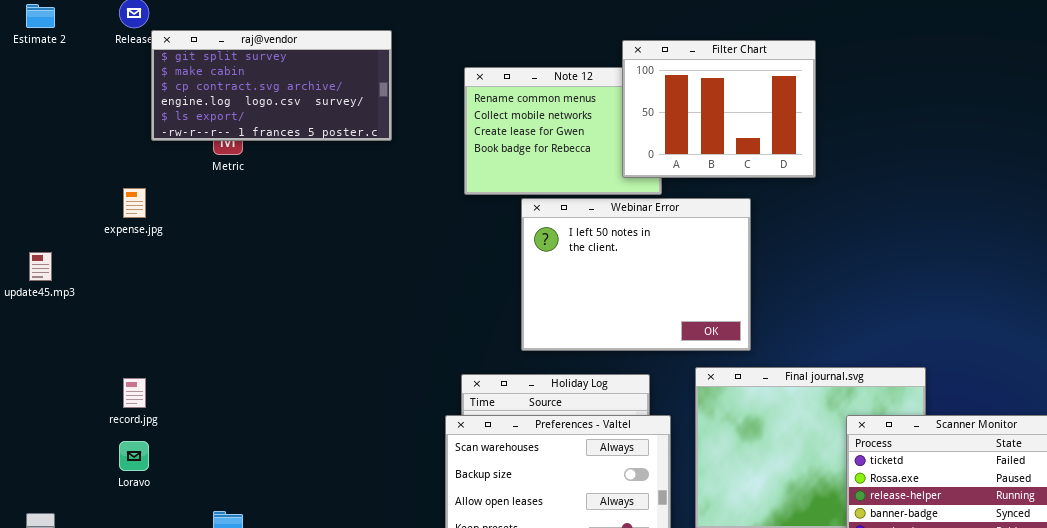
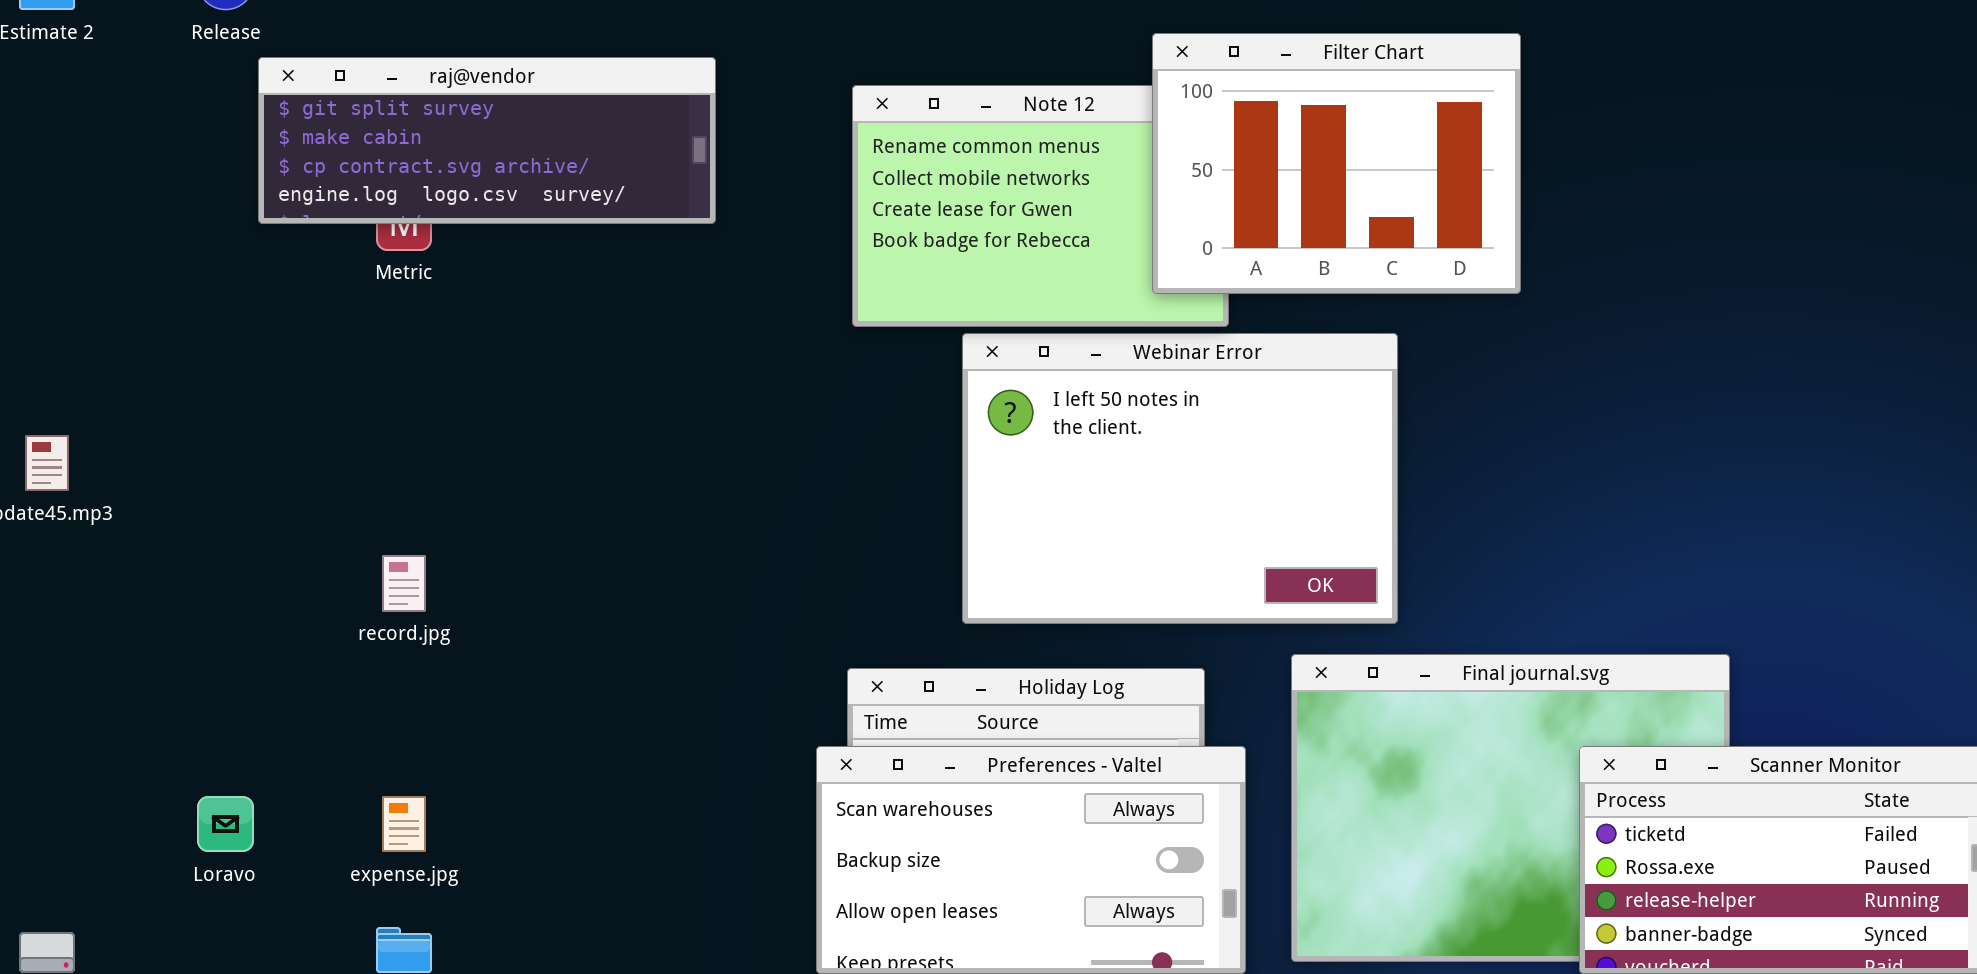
raj@vendor: [151,30,392,141] -> [258,57,716,224], resized
expense.jpg: [123,188,146,218] -> [382,796,426,852], moved
record.jpg: [123,378,146,408] -> [382,555,426,612], moved

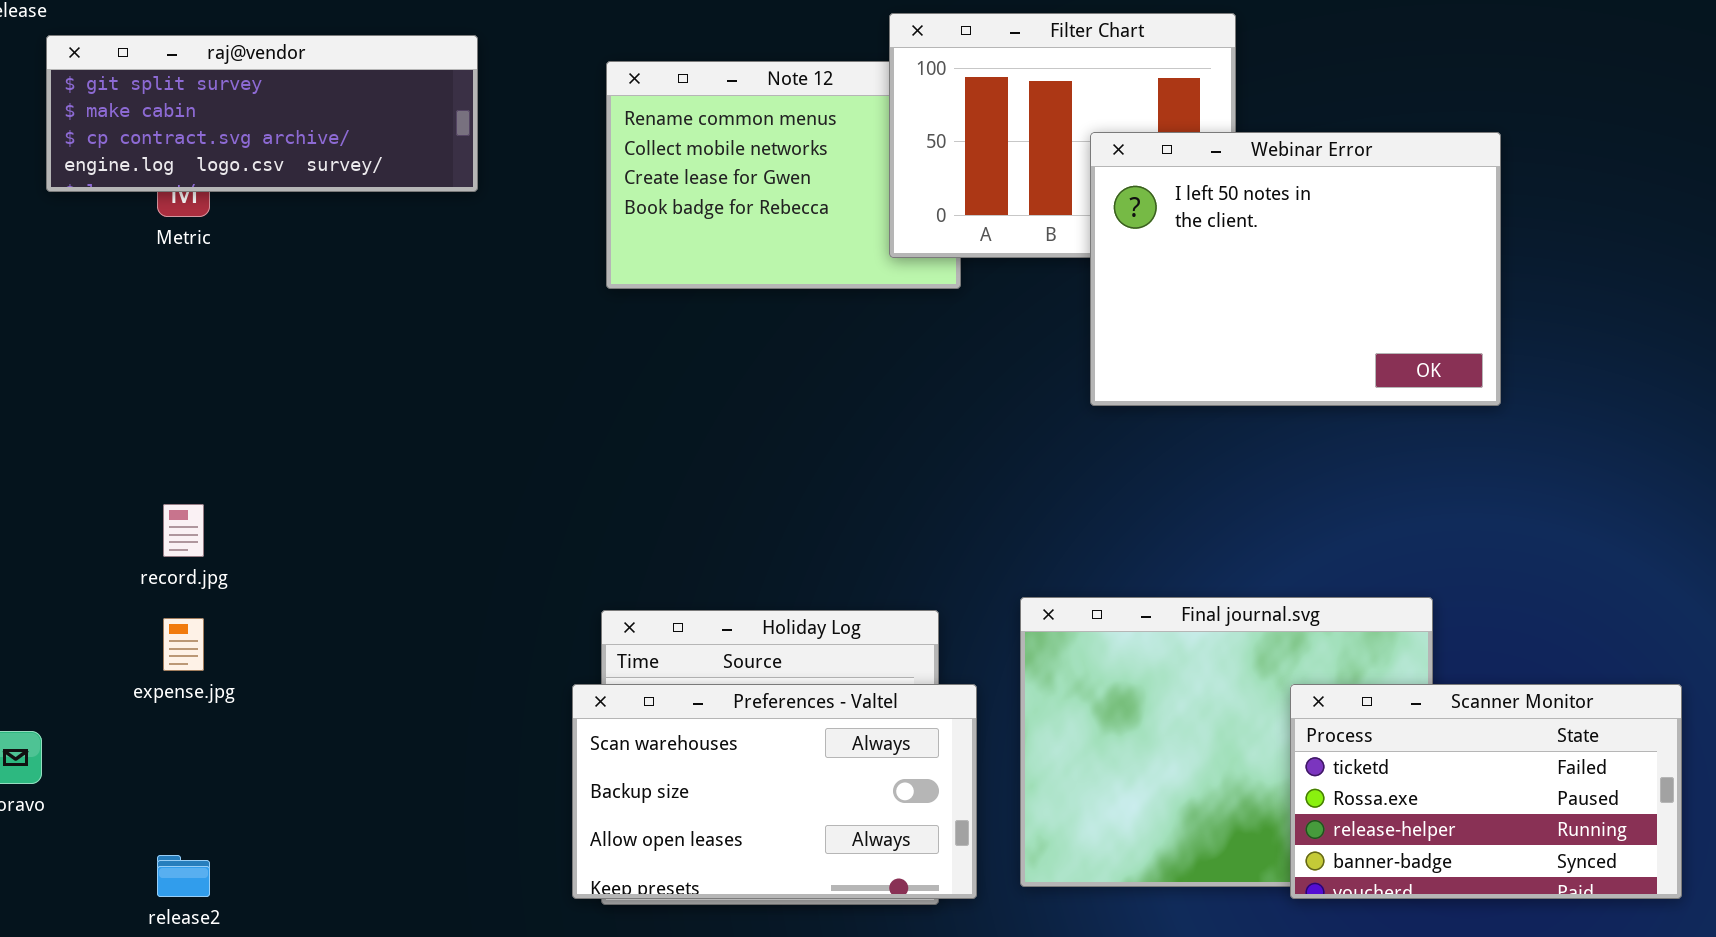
Webinar Error: [962,333,1398,624] -> [1090,132,1501,406], moved
expense.jpg: [382,796,426,852] -> [163,618,204,671], moved

